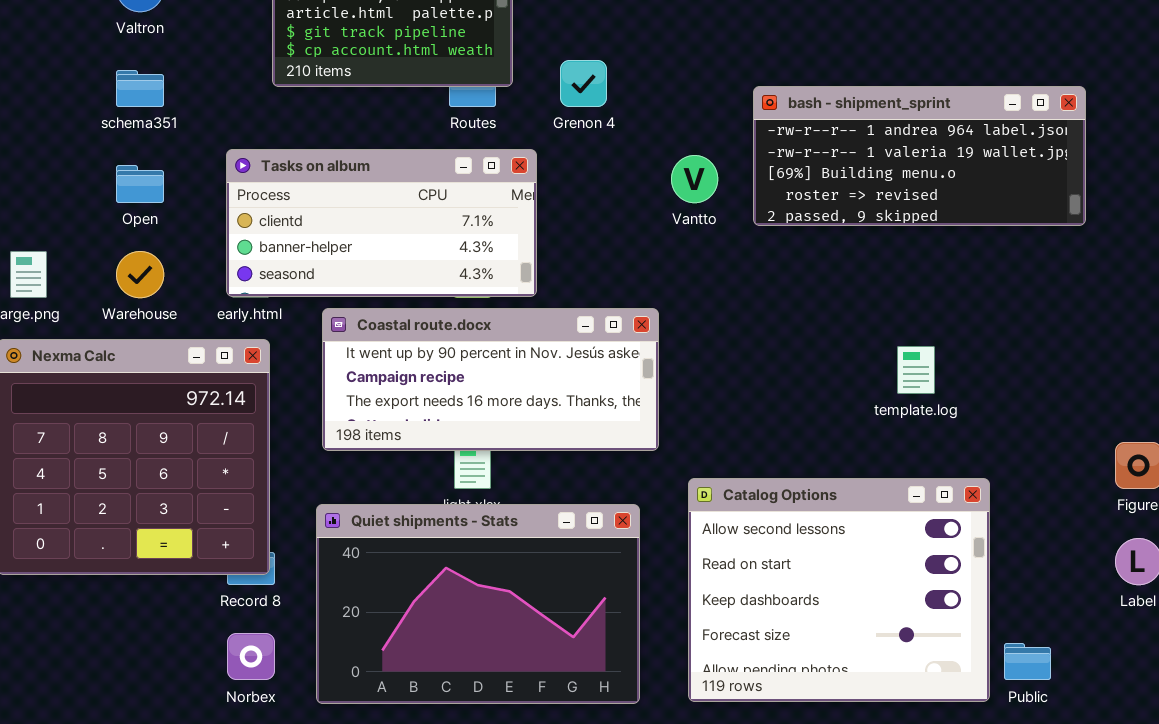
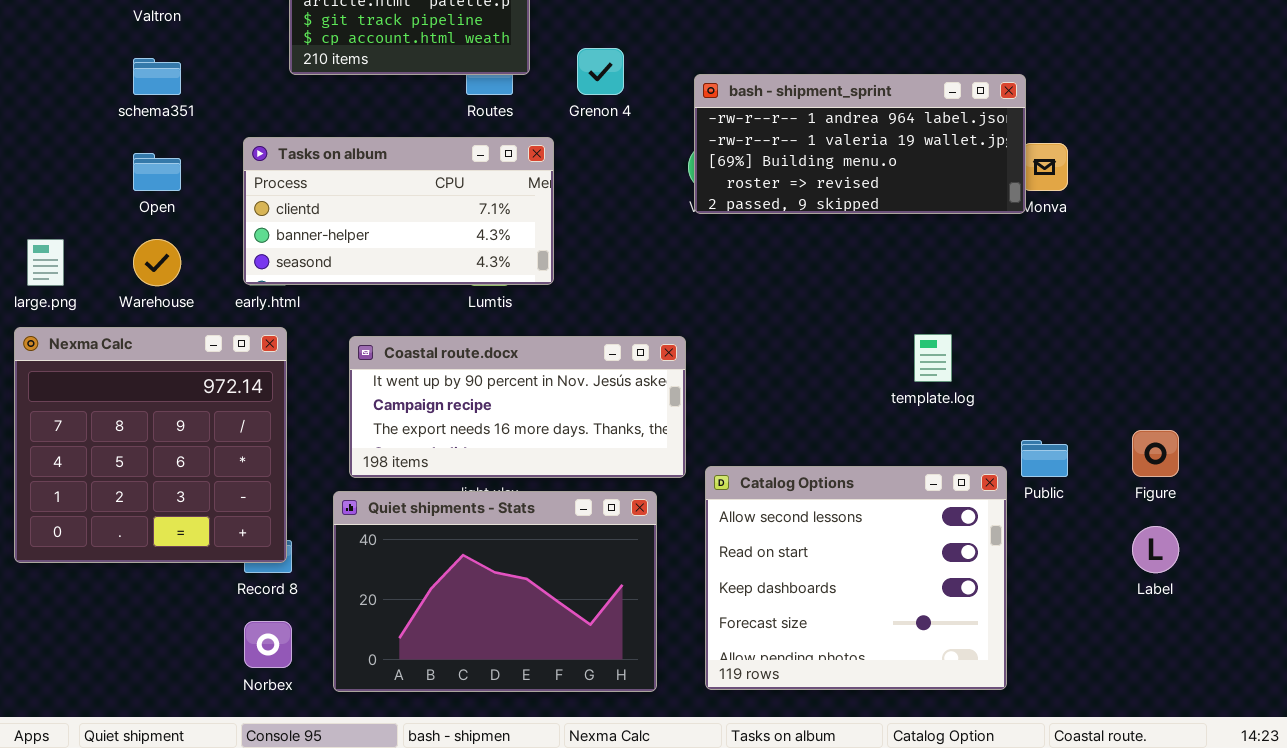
bash - shipment_sprint: [753,86,1086,226] -> [694,74,1026,214], moved
Coastal route.docx: [322,308,659,451] -> [349,336,686,478], moved
Public: [1004,643,1051,680] -> [1021,440,1068,477], moved

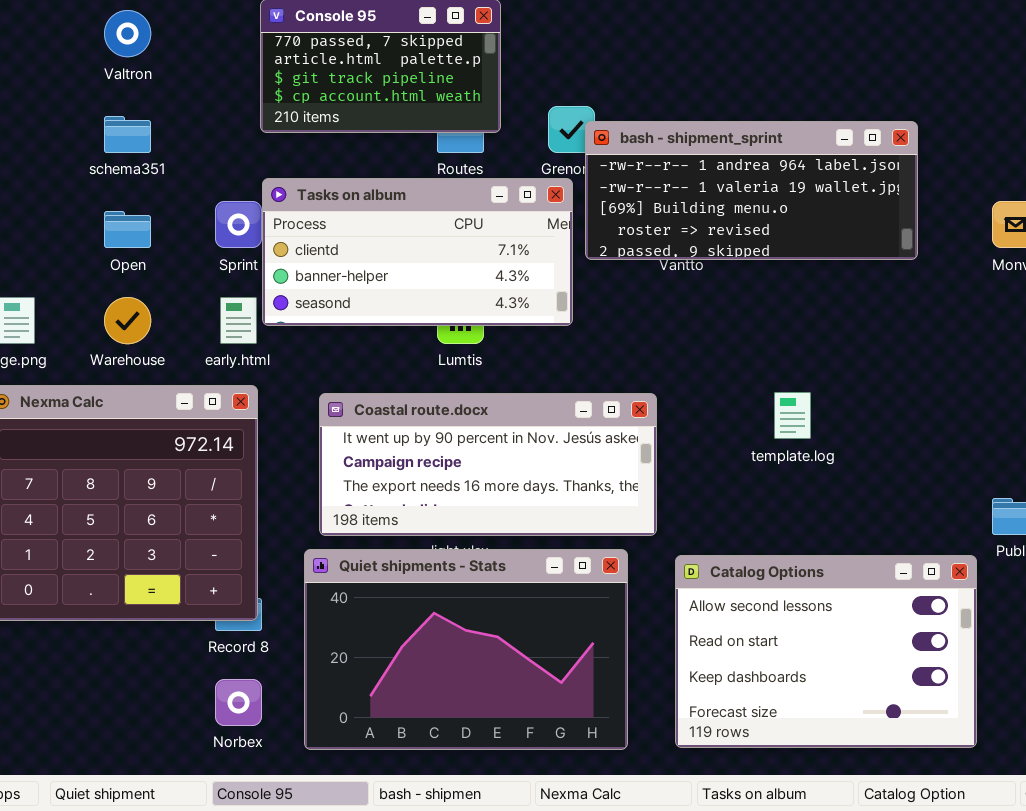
bash - shipment_sprint: [694,74,1026,214] -> [585,121,918,260], moved
Tasks on album: [243,137,554,285] -> [262,178,573,326], moved
template.log: [914,334,952,382] -> [774,392,811,439], moved
Catalog Options: [705,466,1007,690] -> [675,555,977,748], resized

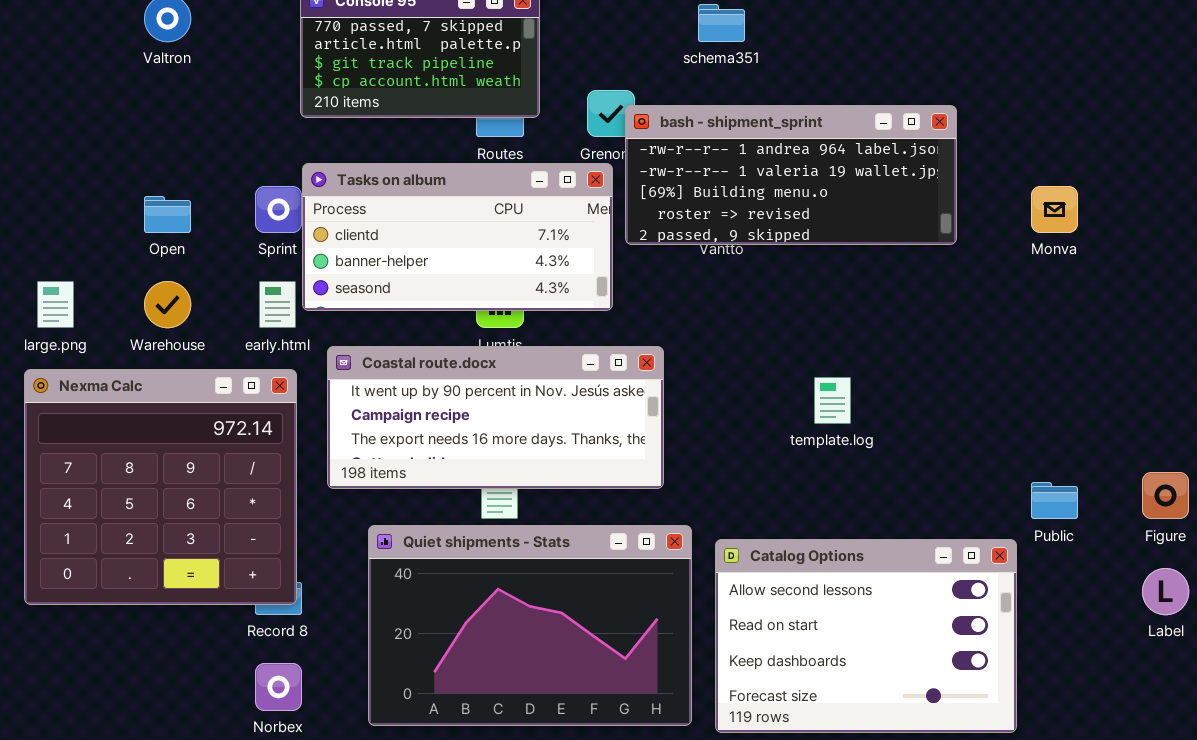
schema351: [104,116,151,153] -> [698,4,745,42], moved
Coastal route.docx: [319,393,657,536] -> [327,346,664,489], moved
Quiet shipments - Stats: [304,549,628,750] -> [368,525,692,726], moved

